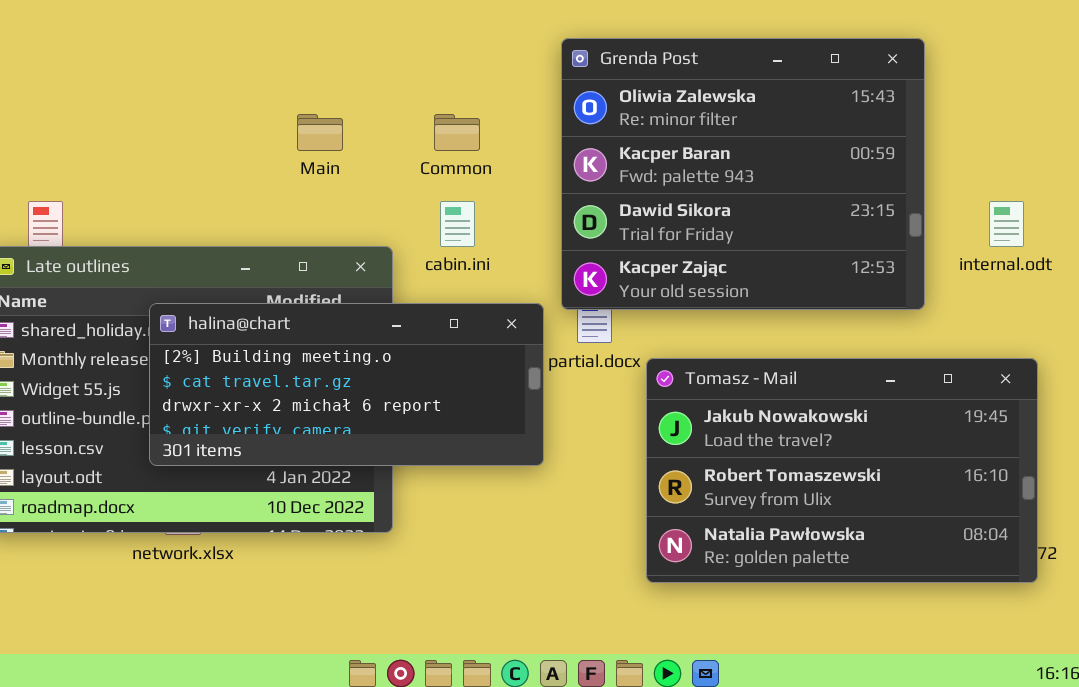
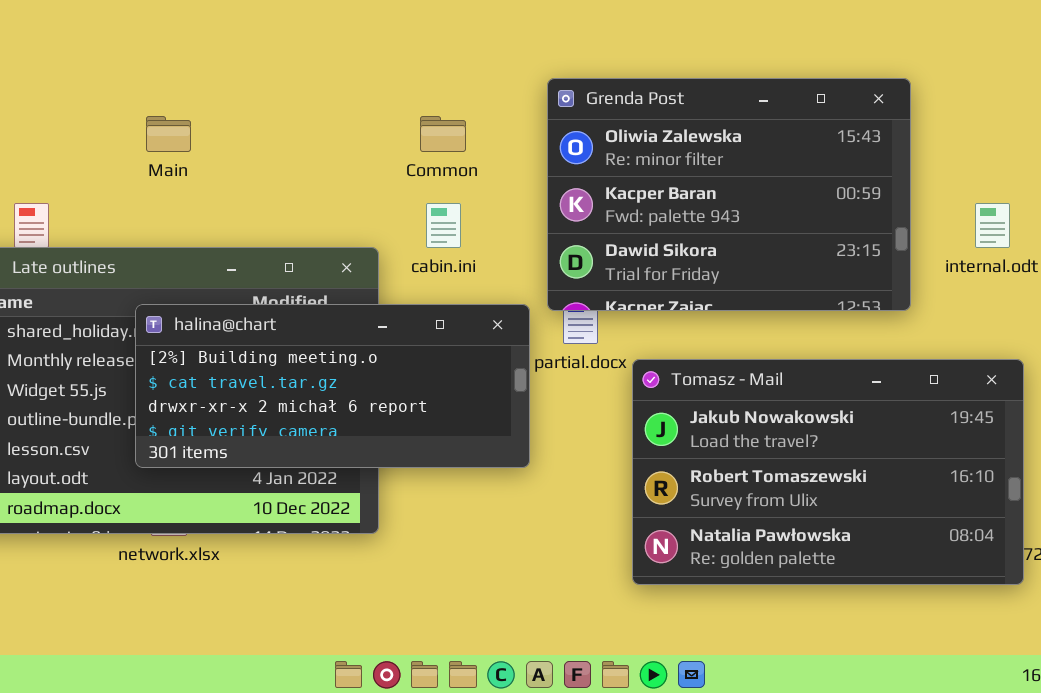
Grenda Post: [561,38,925,310] -> [547,78,911,311], resized
Main: [297,114,343,151] -> [146,116,191,152], moved

